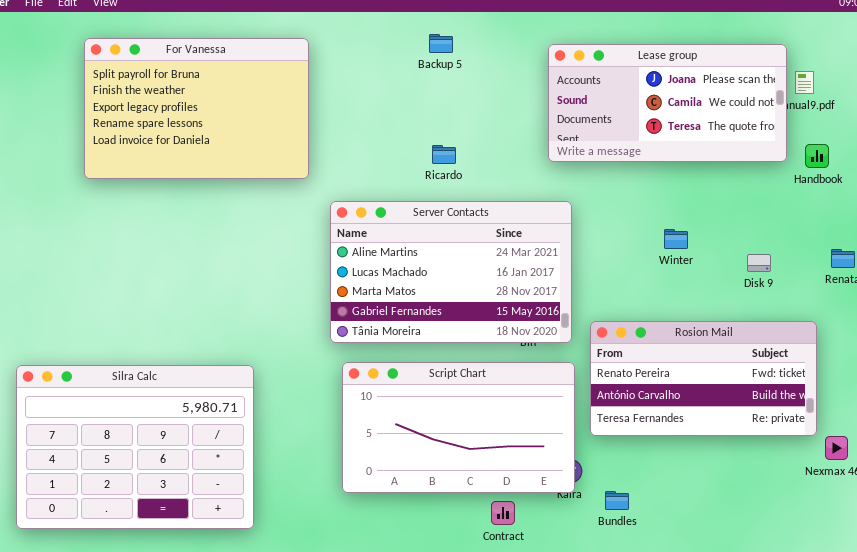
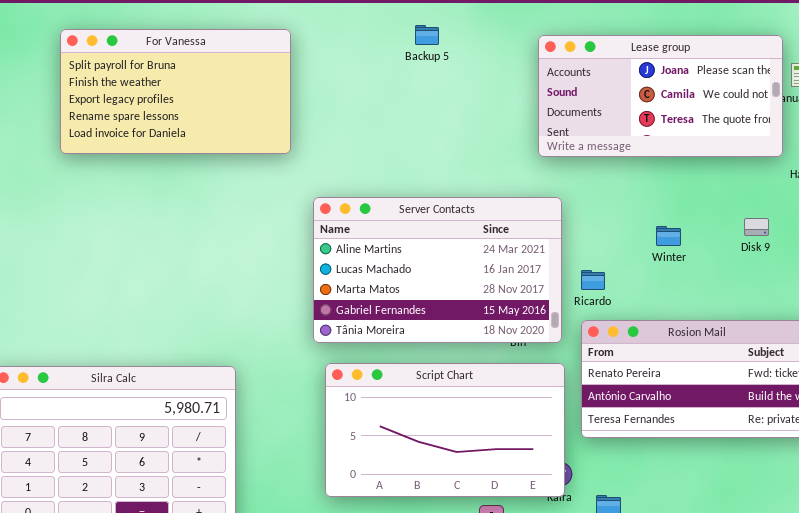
For Vanessa: [84,38,309,179] -> [60,29,291,154], resized
Ricardo: [432,145,456,164] -> [581,270,605,290], moved
Disk 9: [747,254,771,272] -> [744,218,769,236], moved

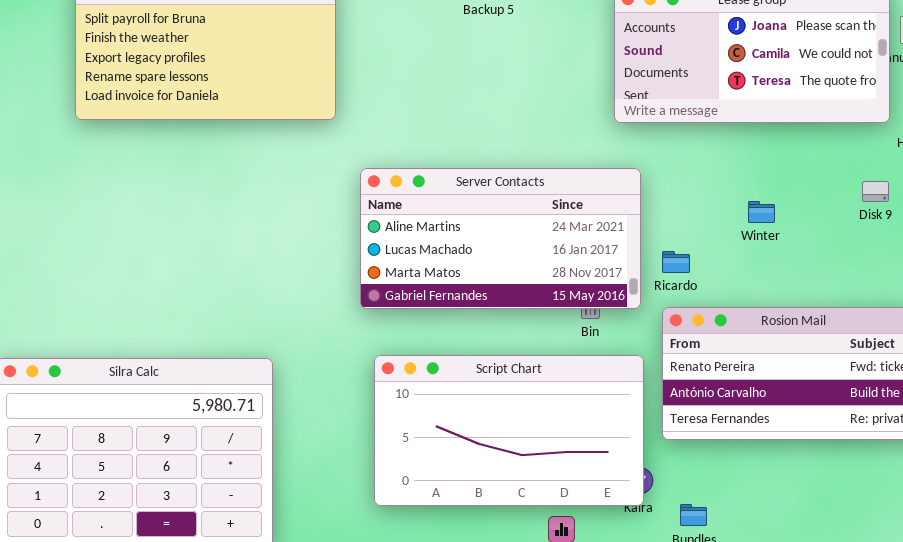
Server Contacts: [313,197,562,343] -> [360,168,641,309], resized
Disk 9: [744,218,769,236] -> [862,181,889,202], moved

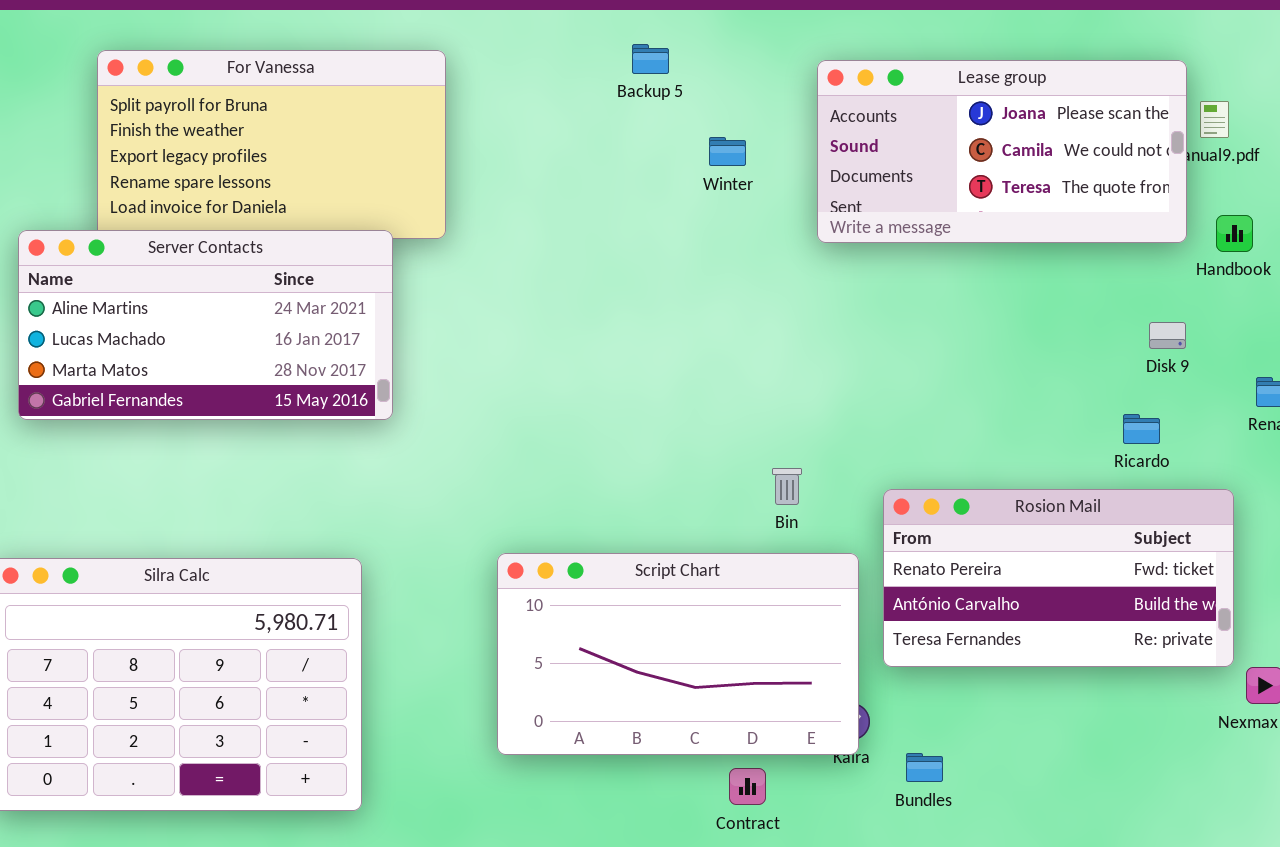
Server Contacts: [360,168,641,309] -> [18,230,393,420], moved
Winter: [748,201,775,223] -> [709,137,746,166], moved
Ricardo: [662,251,690,273] -> [1123,414,1160,444], moved

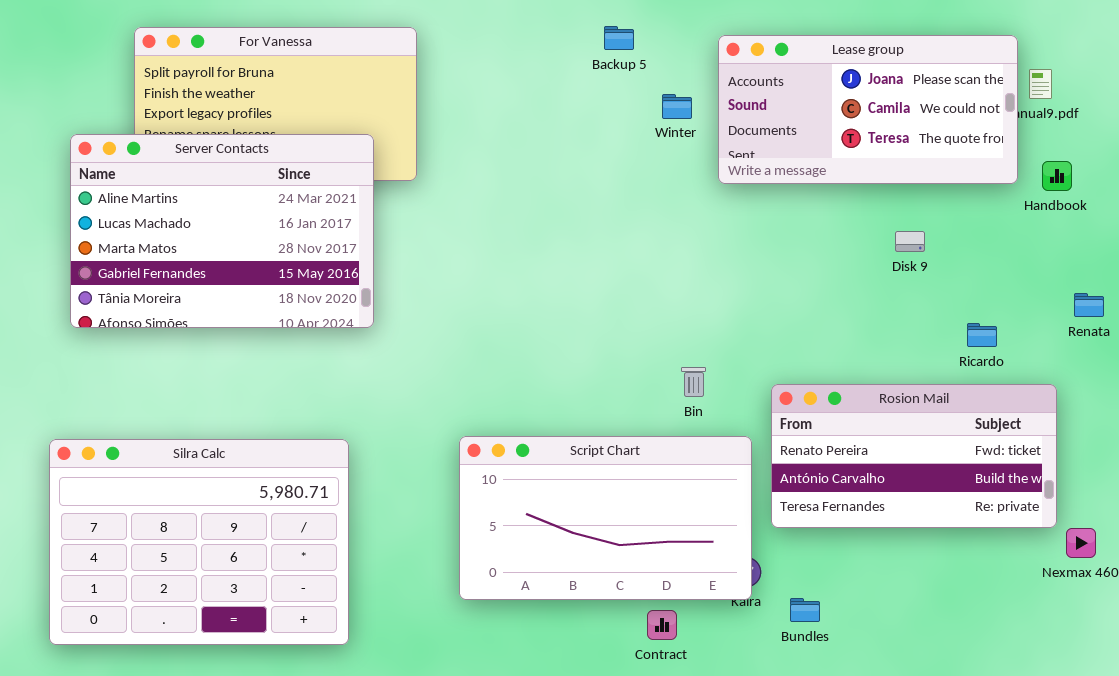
Backup 5: [632,44,669,74] -> [604,26,634,50], moved
Winter: [709,137,746,166] -> [662,94,692,119], moved
Server Contacts: [18,230,393,420] -> [70,134,374,328], resized
Disk 9: [1149,322,1186,349] -> [895,231,925,252], moved

